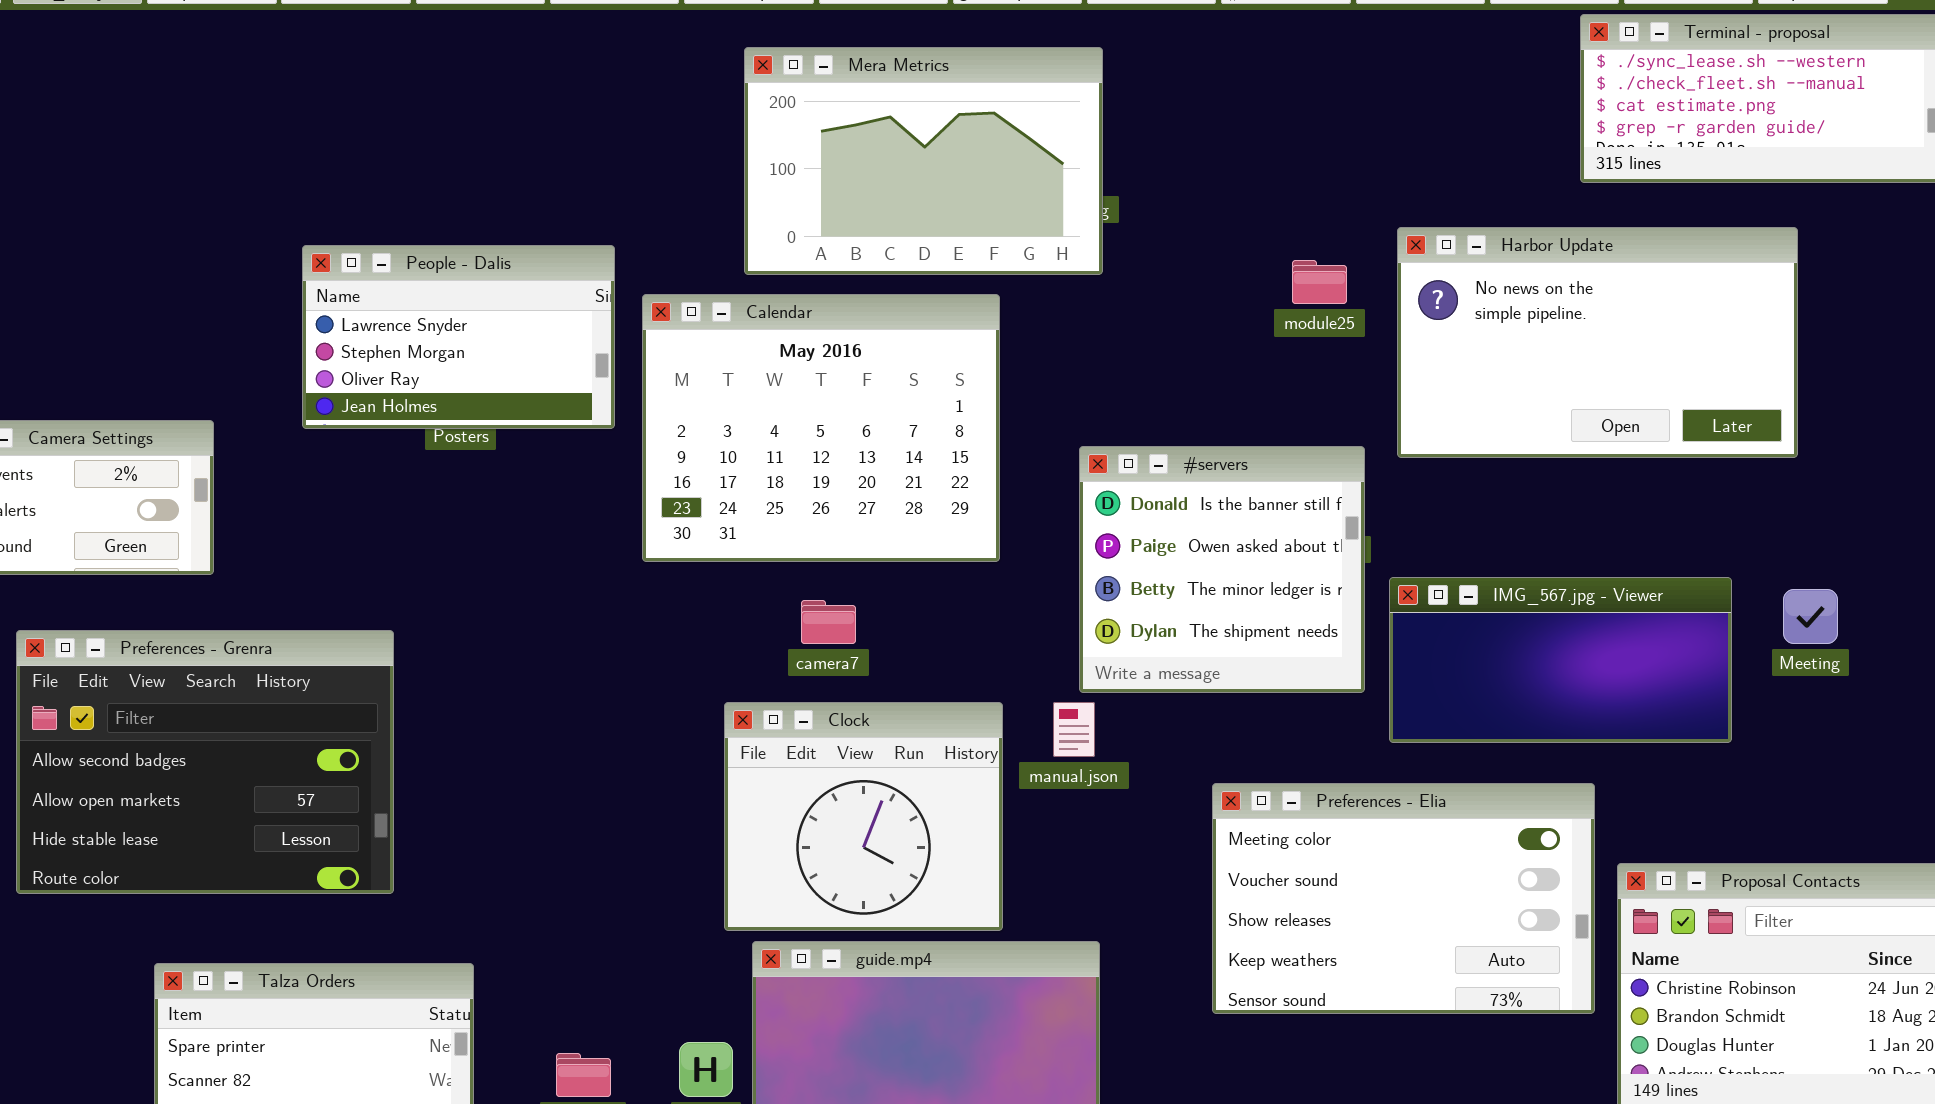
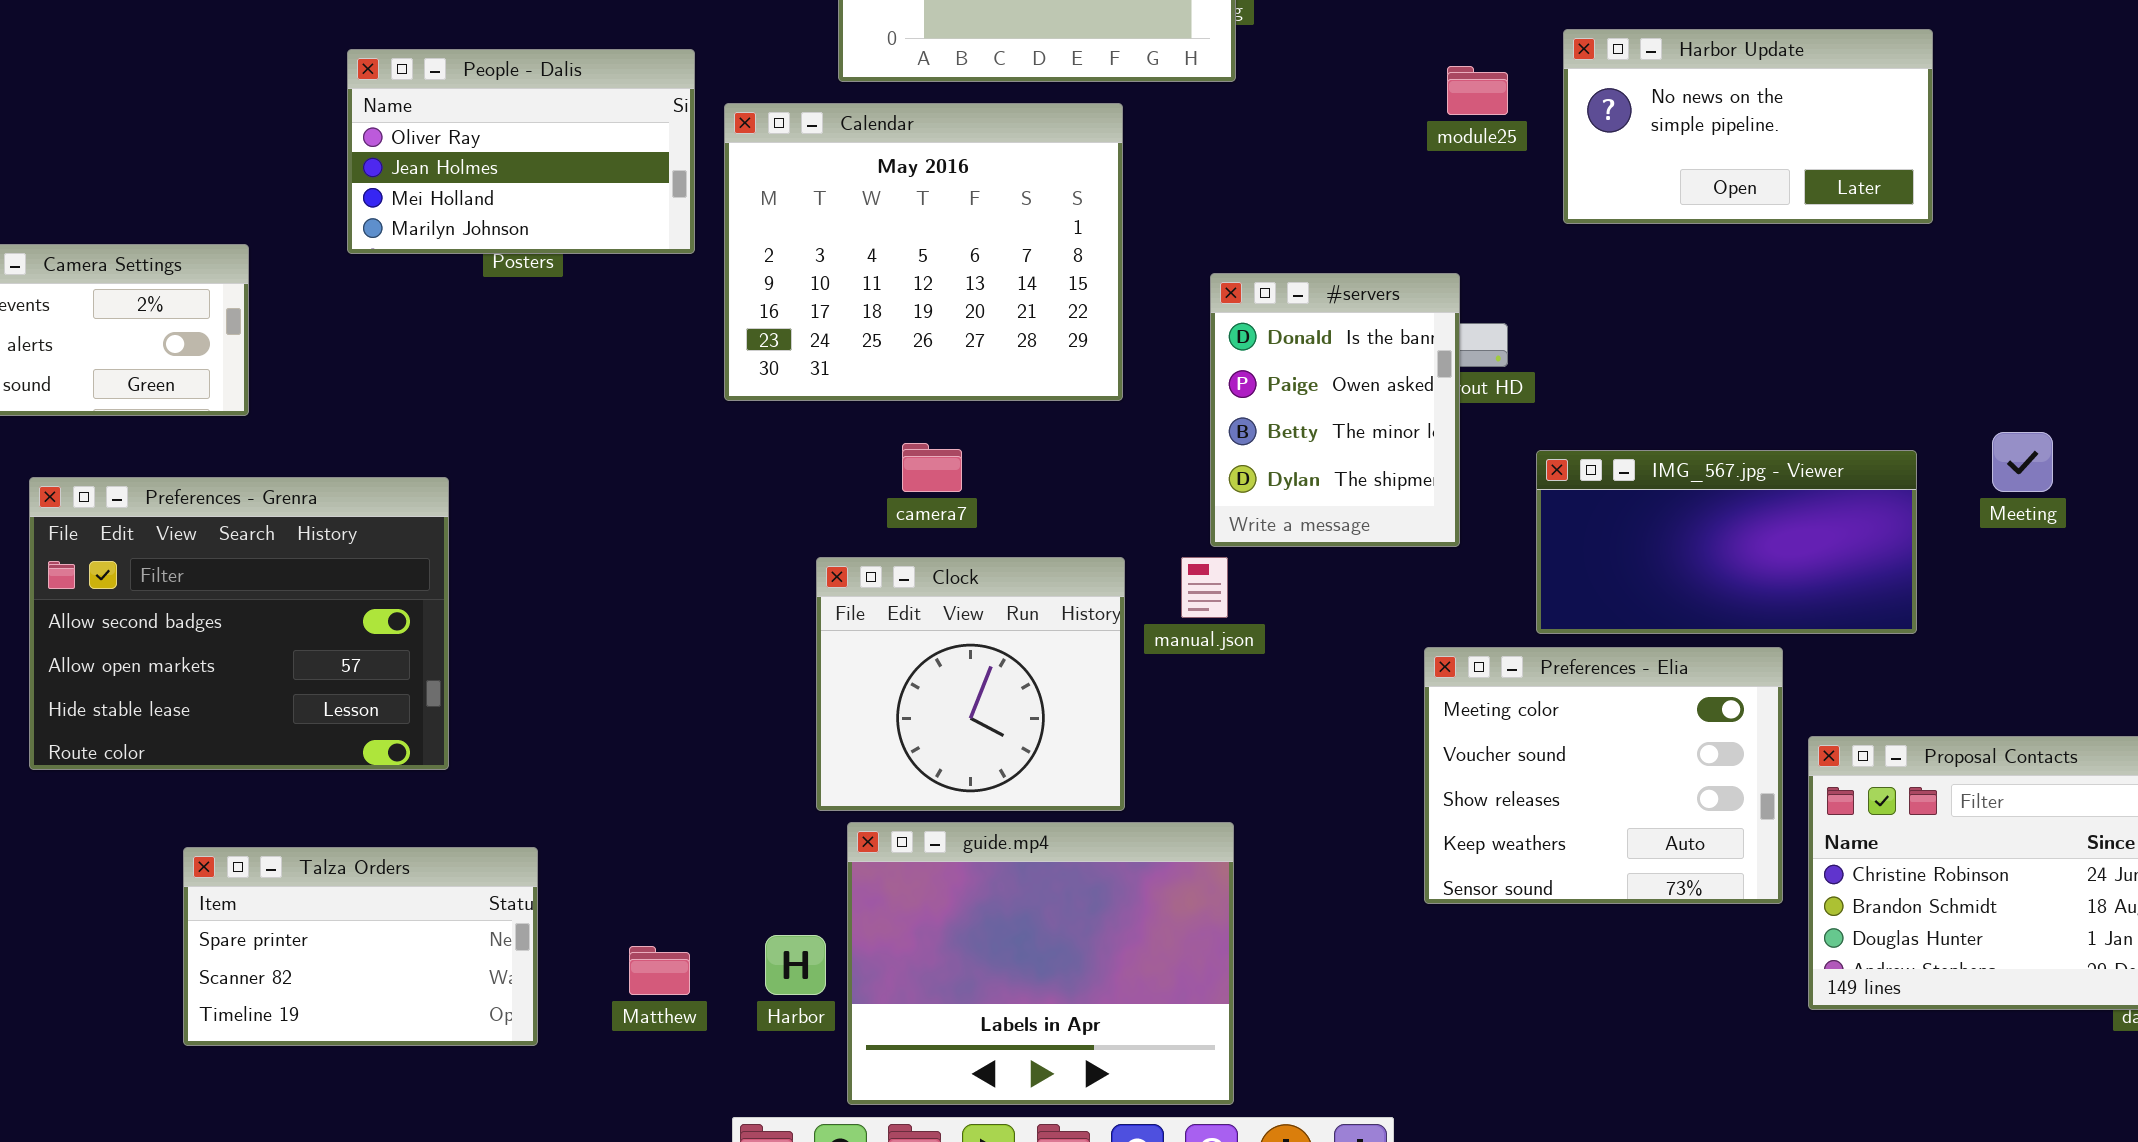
Harbor Update: [1397,227,1798,458] -> [1563,29,1933,224], resized
People - Dalis: [302,245,615,429] -> [347,49,695,254], scrolled down 2 rows
#servers: [1079,446,1365,693] -> [1210,273,1460,547], resized
IMG_567.jpg - Viewer: [1389,577,1732,743] -> [1536,450,1917,634], moved
Preferences - Elia: [1212,783,1595,1014] -> [1424,647,1783,904], resized

